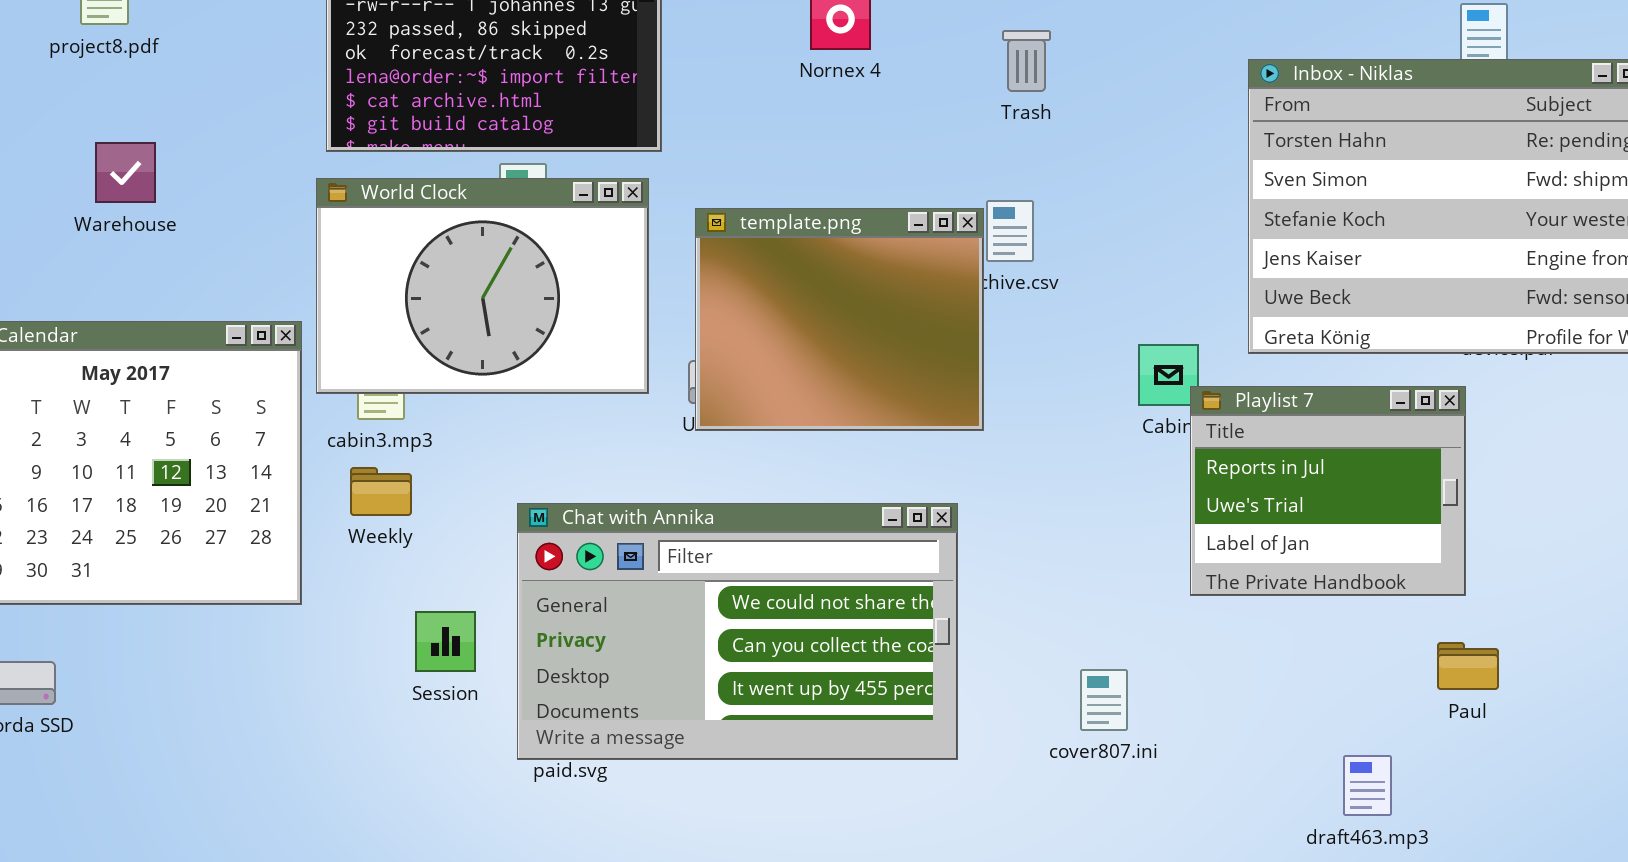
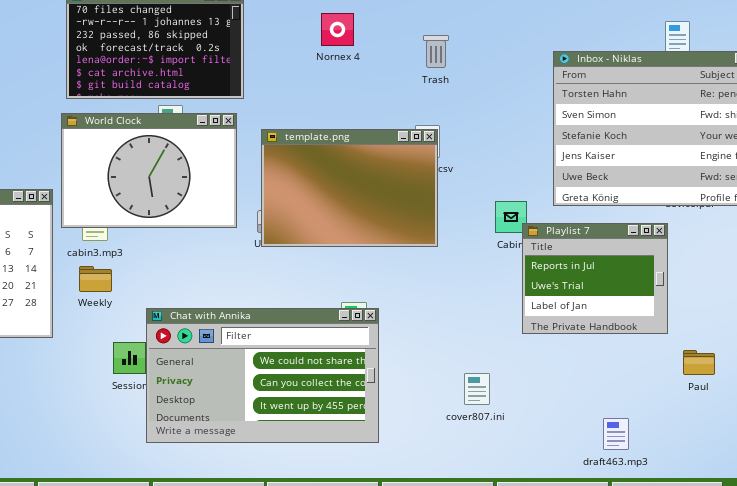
template.png: [695,208,984,431] -> [261,129,438,247], resized
Chat with Annika: [517,503,958,760] -> [146,308,379,443], moved
Paul: [1437,642,1499,690] -> [683,350,715,375], moved

